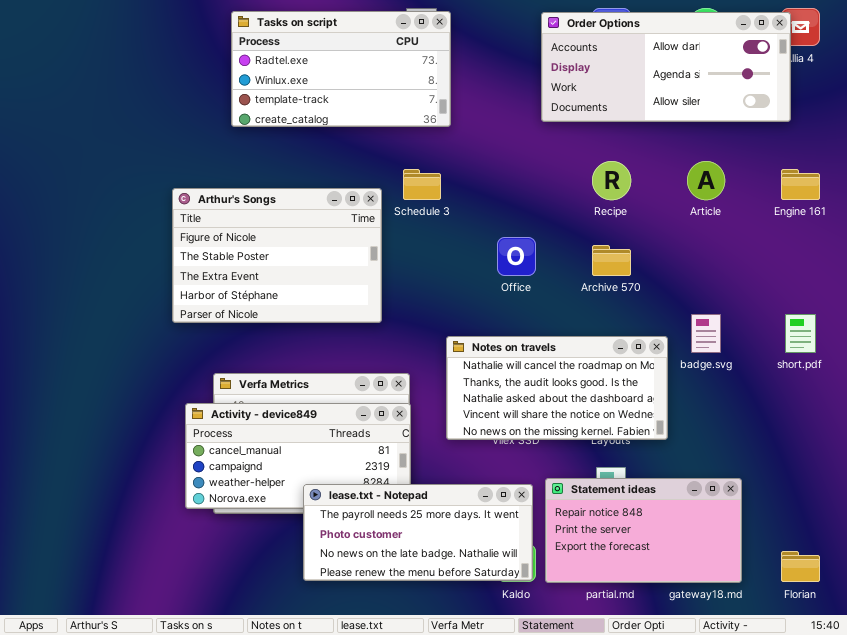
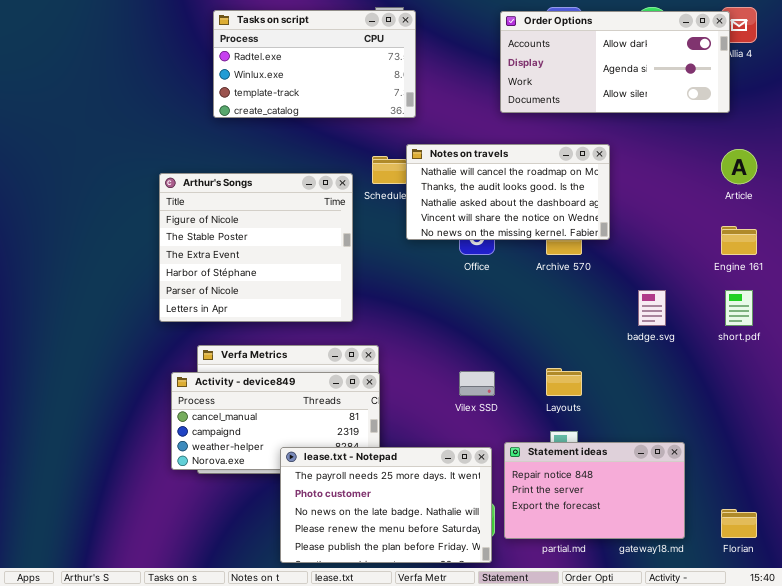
Article: [687,161,725,200] -> [721,149,757,184], moved
Engine 161: [781,169,820,200] -> [721,226,757,255], moved
Arthur's Songs: [172,188,382,323] -> [159,173,353,322], resized
Notes on travels: [446,336,668,440] -> [406,144,610,240], moved
lease.txt - Notepad: [303,484,533,581] -> [280,447,492,563], resized

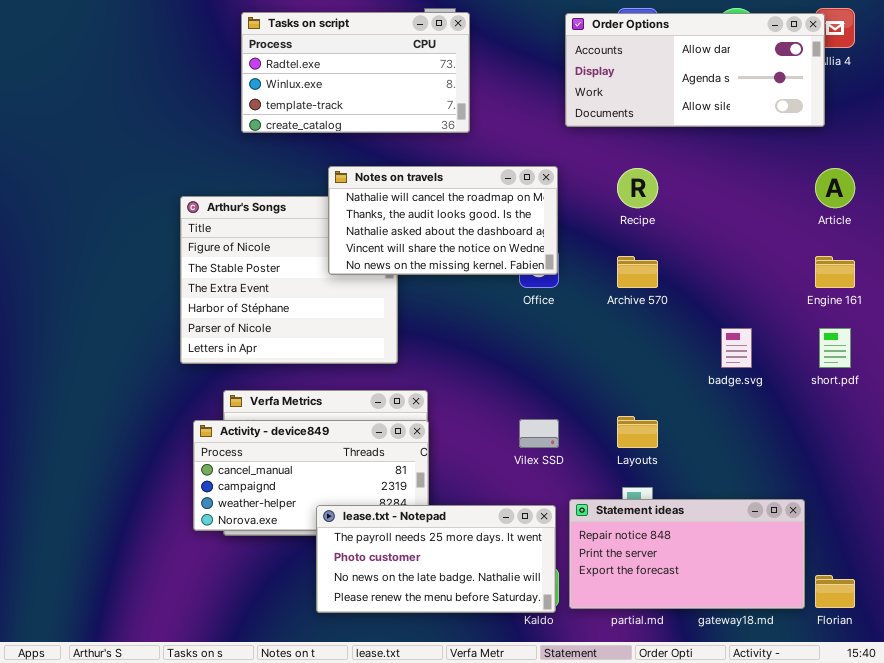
Notes on travels: [406,144,610,240] -> [328,166,558,275], moved
Statement ideas: [504,442,685,539] -> [569,499,805,609], resized
lease.txt - Notepad: [280,447,492,563] -> [316,505,556,613], resized

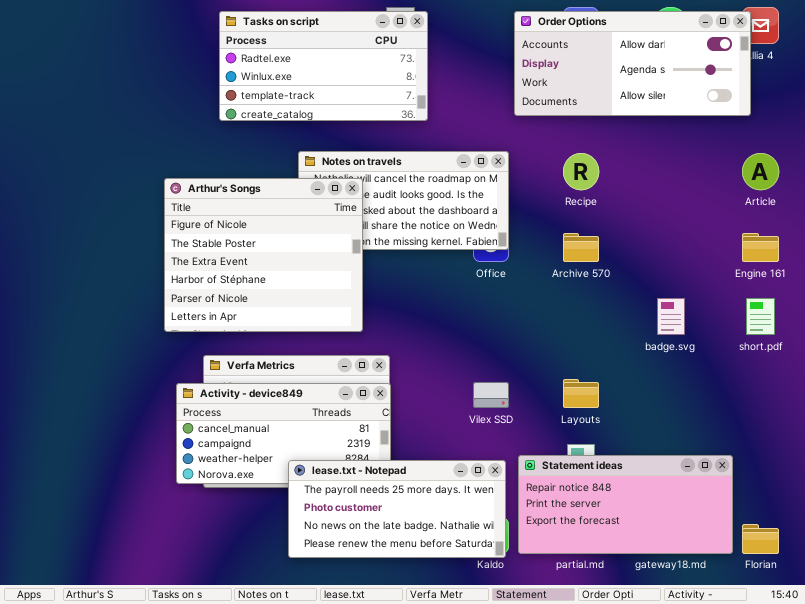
Arthur's Songs: [180,196,398,364] -> [164,178,363,332], raised

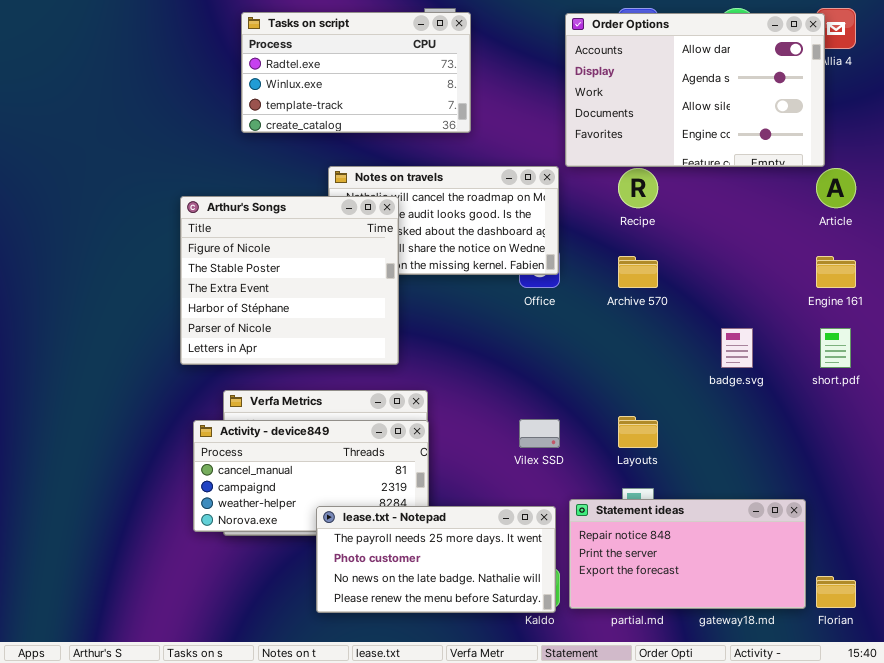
Order Options: [514,11,751,116] -> [565,13,825,167], resized

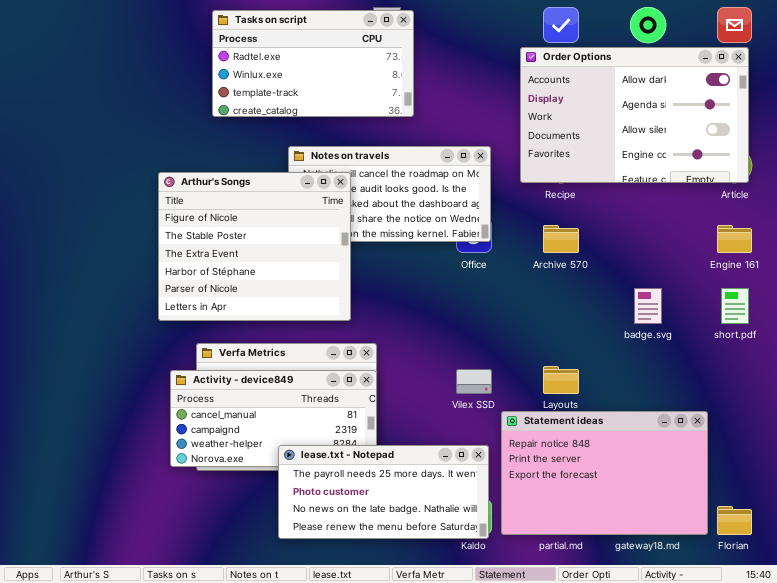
Order Options: [565,13,825,167] -> [520,47,749,183], moved
Statement ideas: [569,499,806,609] -> [501,411,708,535], resized

